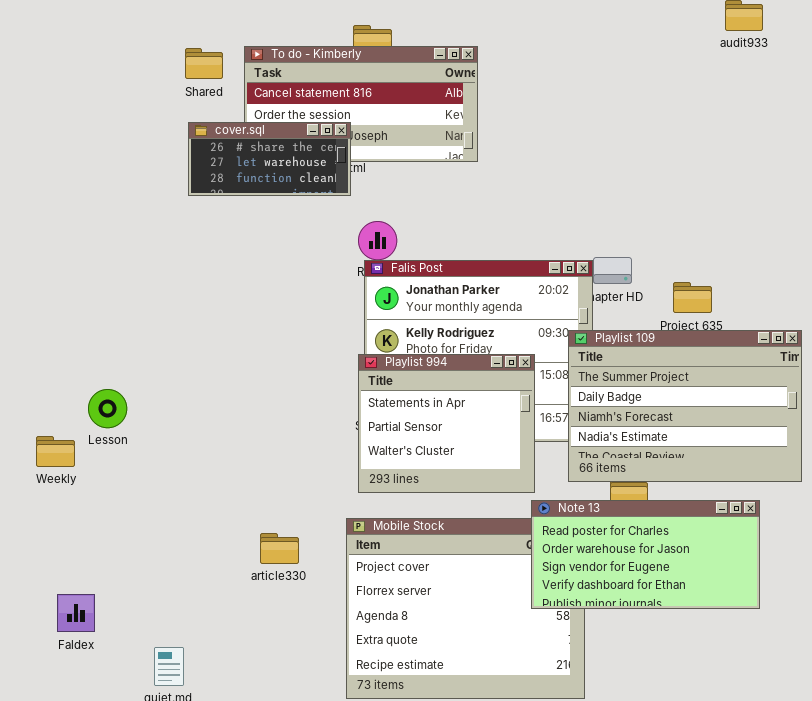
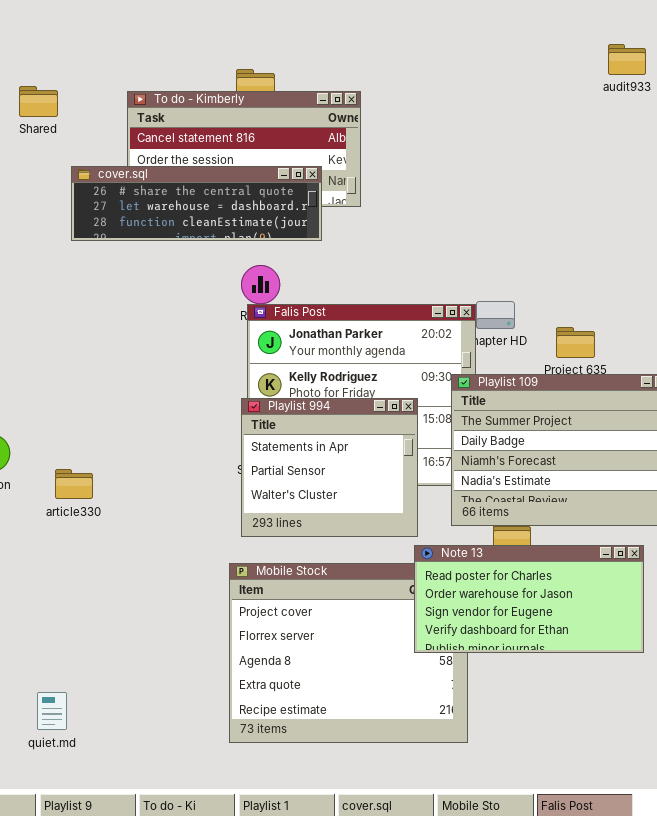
Shared: [185,48,223,79] -> [19,86,58,117], moved
cover.sql: [188,122,351,196] -> [71,166,322,241], resized
article330: [260,533,299,564] -> [55,469,93,499], moved

